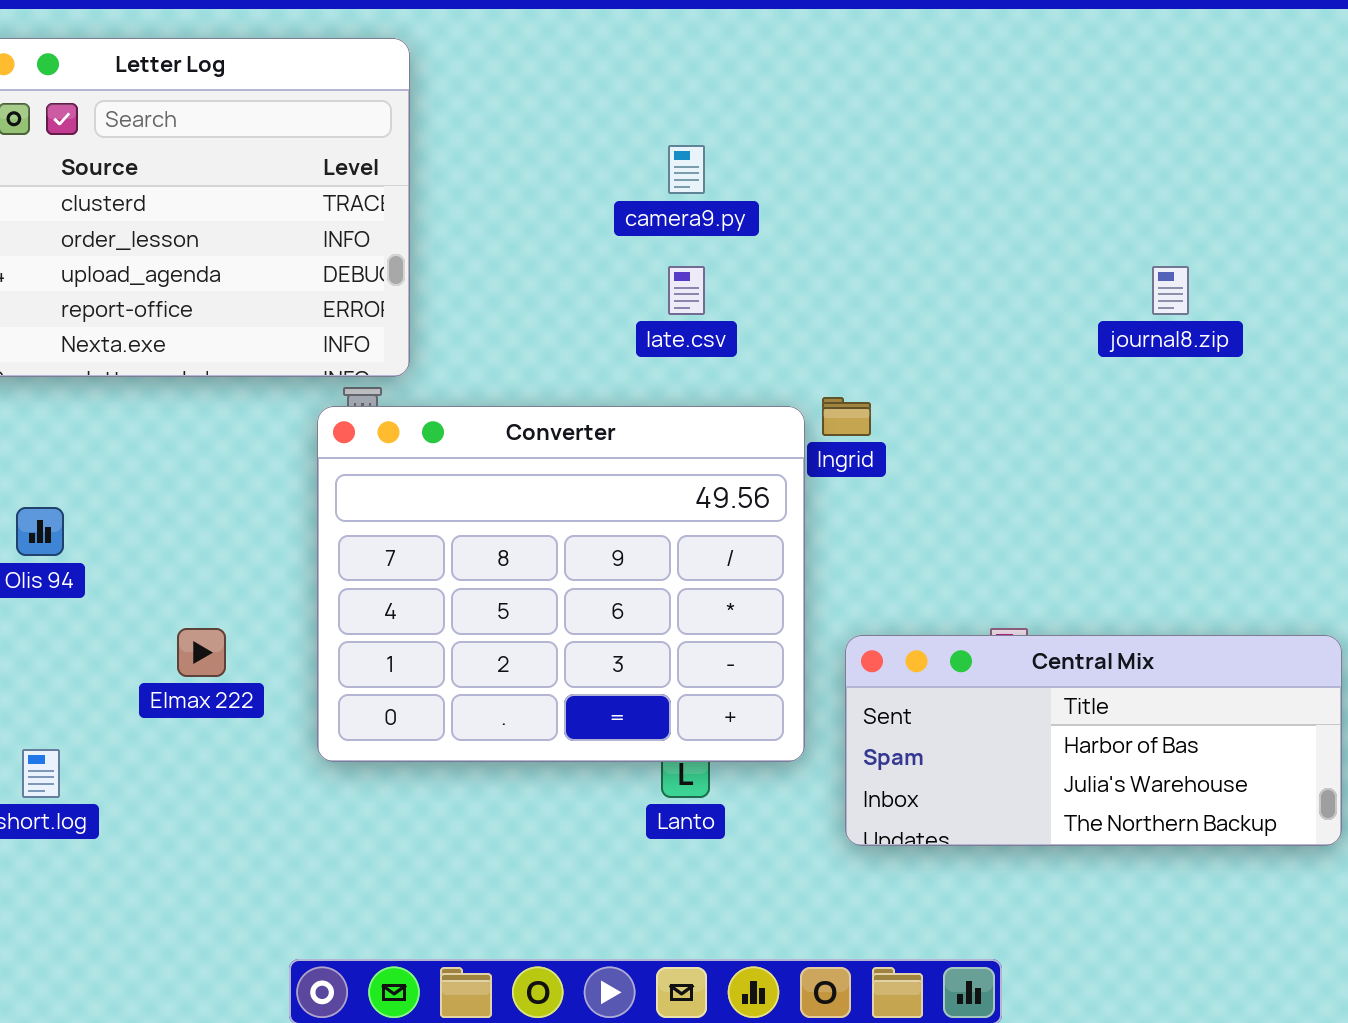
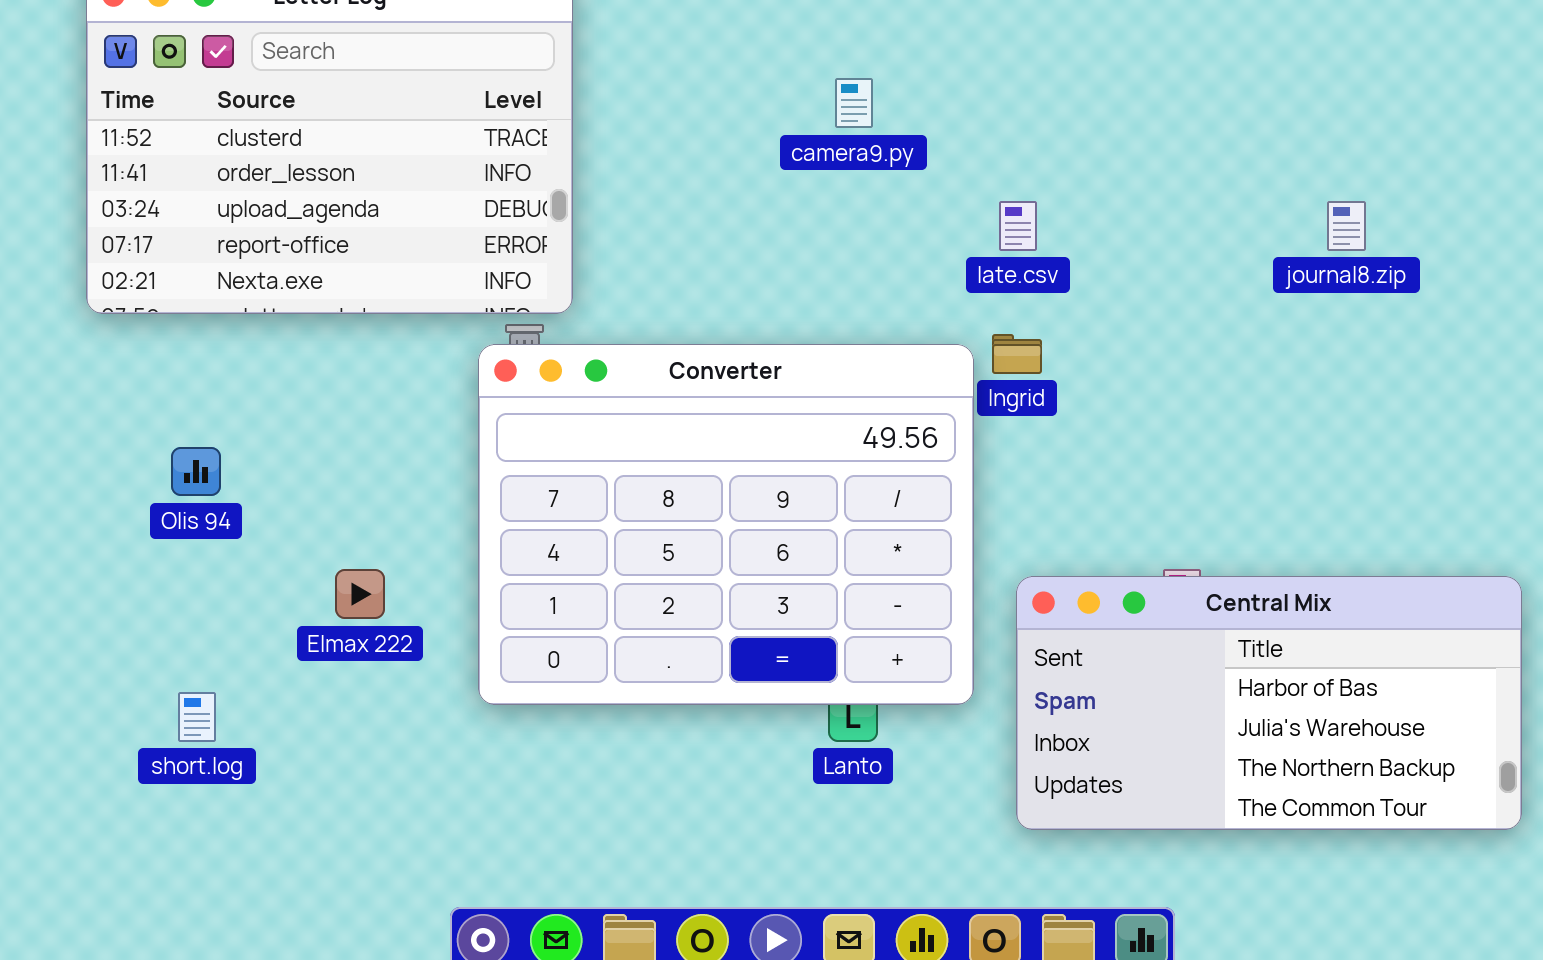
late.csv: [668,266,705,315] -> [999,201,1037,251], moved
Central Mix: [845,635,1342,846] -> [1016,576,1522,830], resized

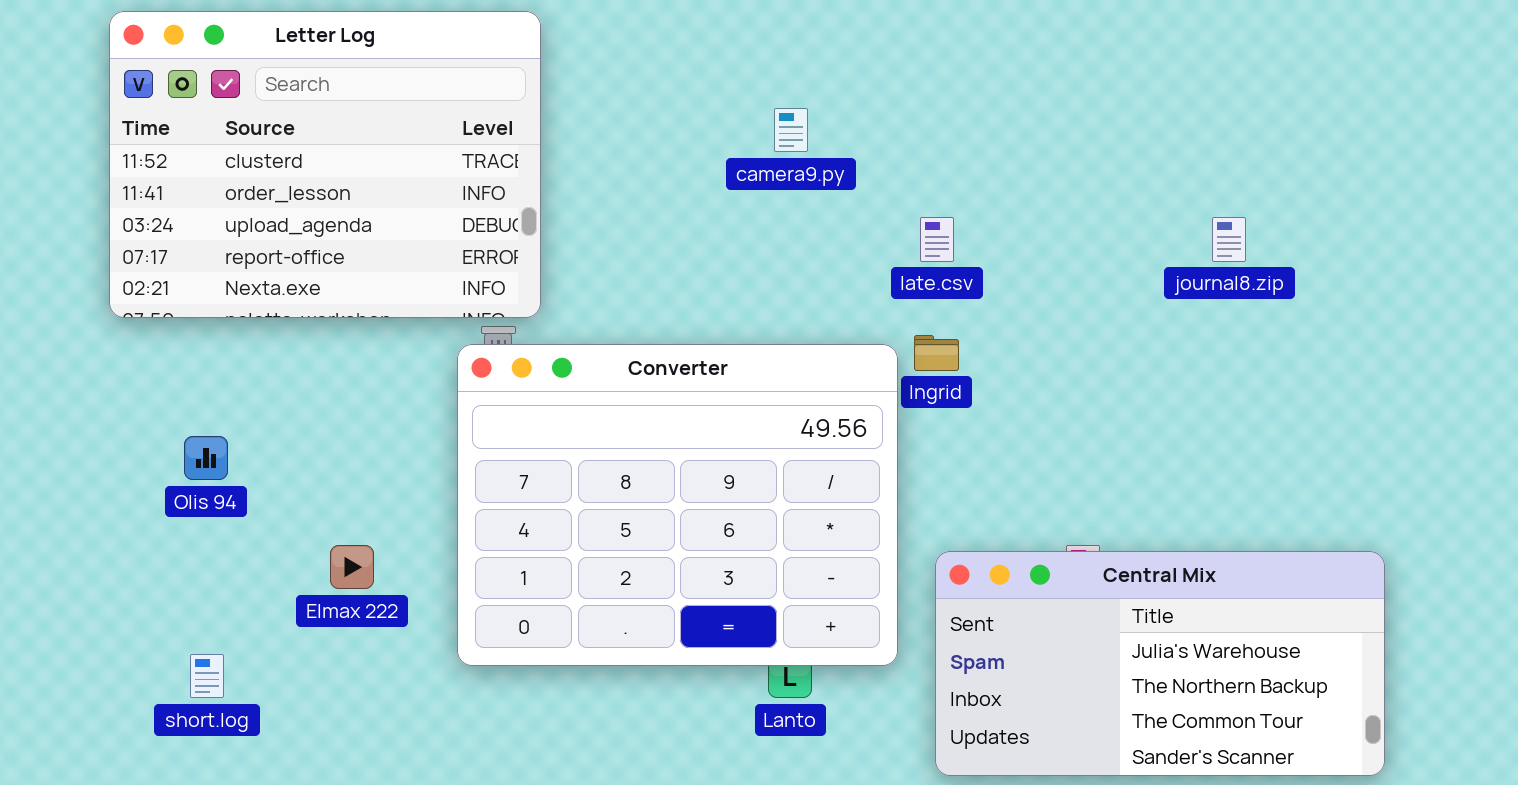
Central Mix: [1016,576,1522,830] -> [935,551,1385,776], scrolled down 1 row

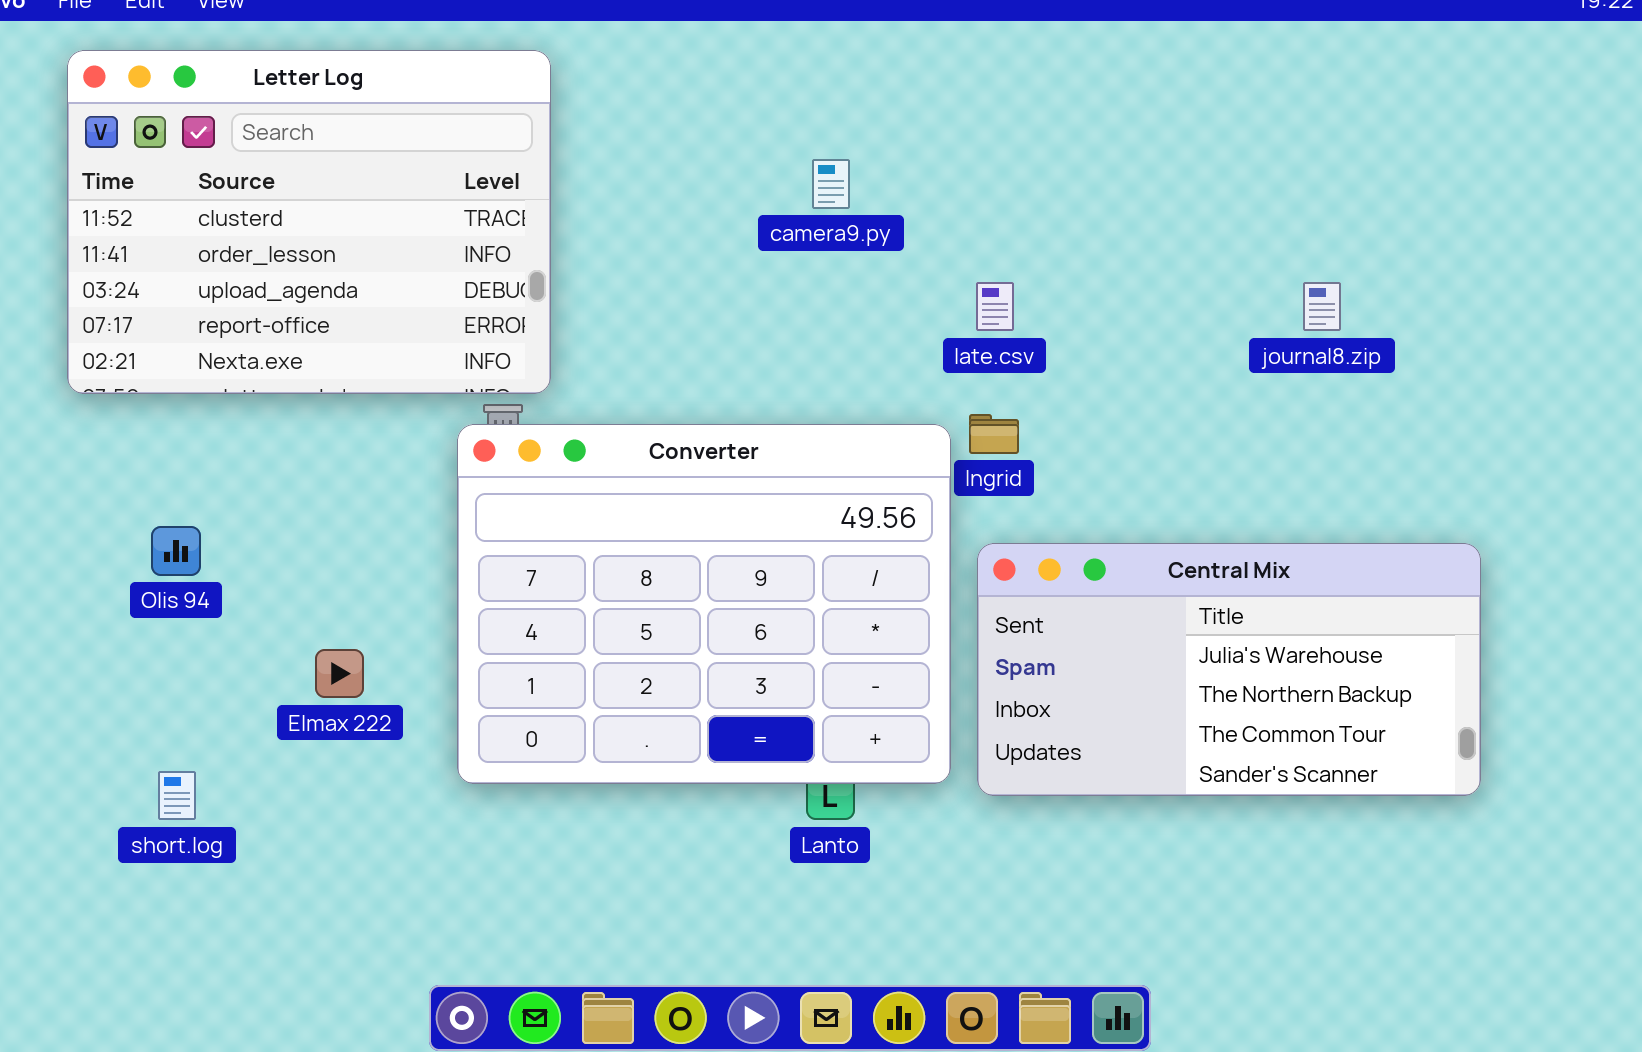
Central Mix: [935,551,1385,776] -> [977,543,1481,796], moved

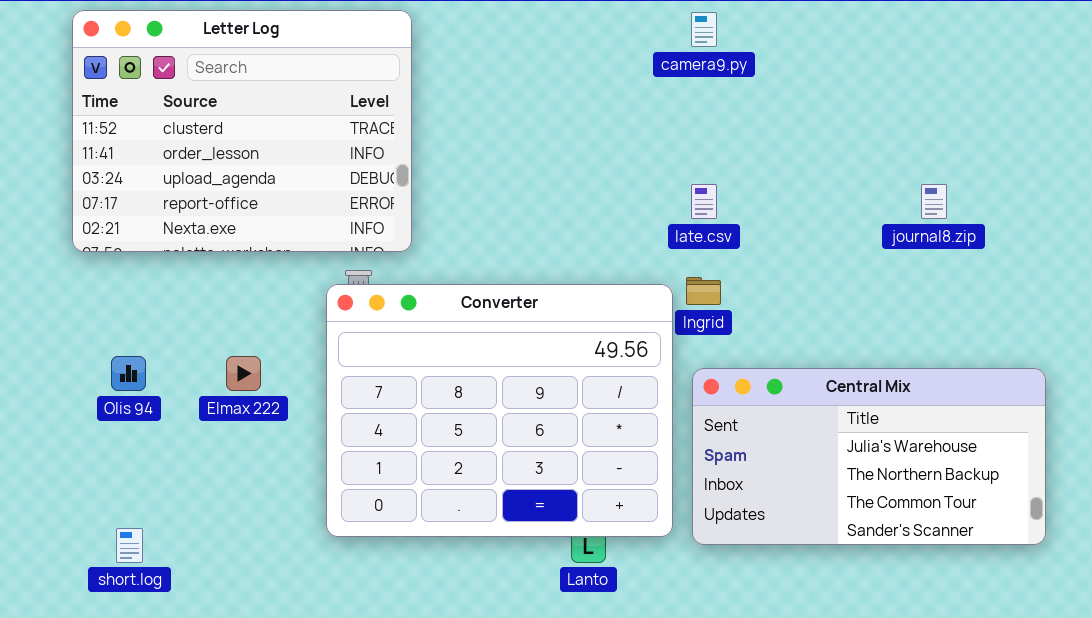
Letter Log: [67,50,551,394] -> [72,10,412,252], moved
camera9.py: [812,159,850,209] -> [691,12,717,47], moved
Elmax 222: [315,649,364,698] -> [226,356,261,391], moved

